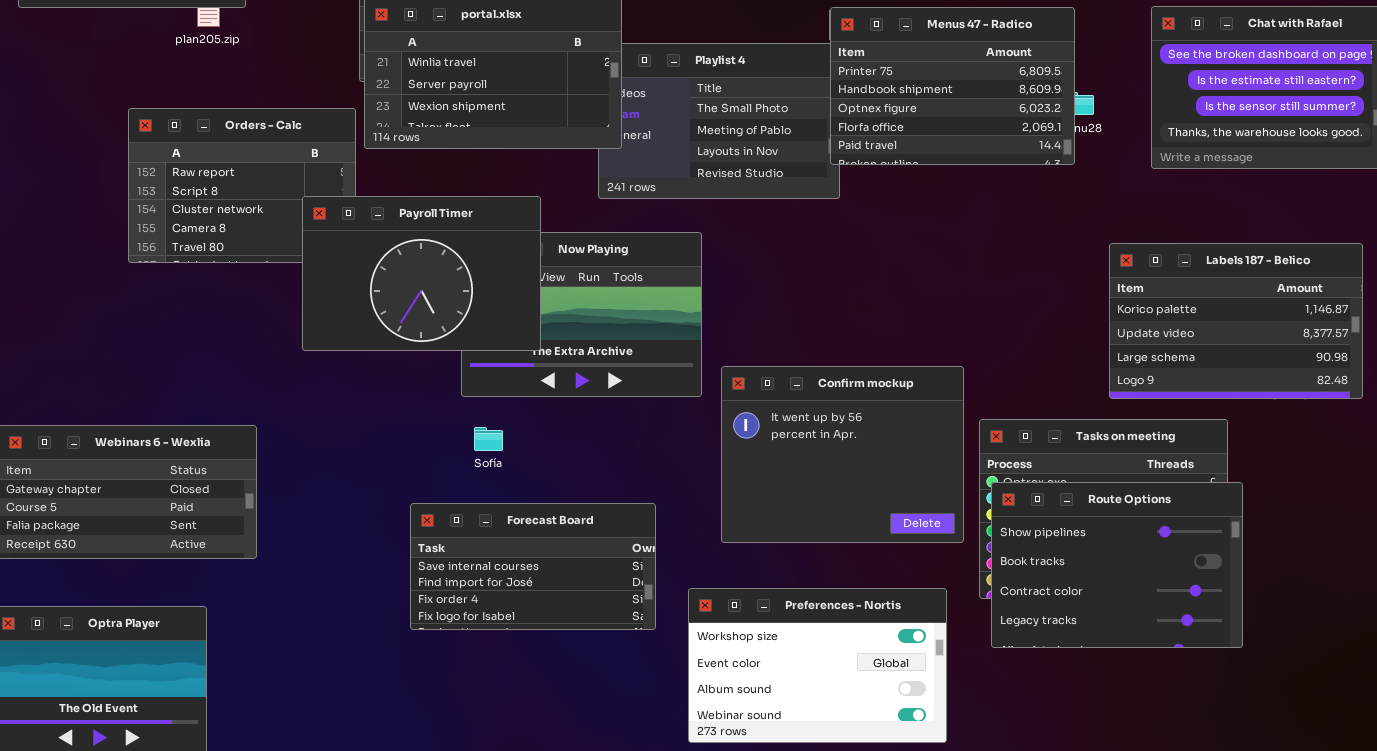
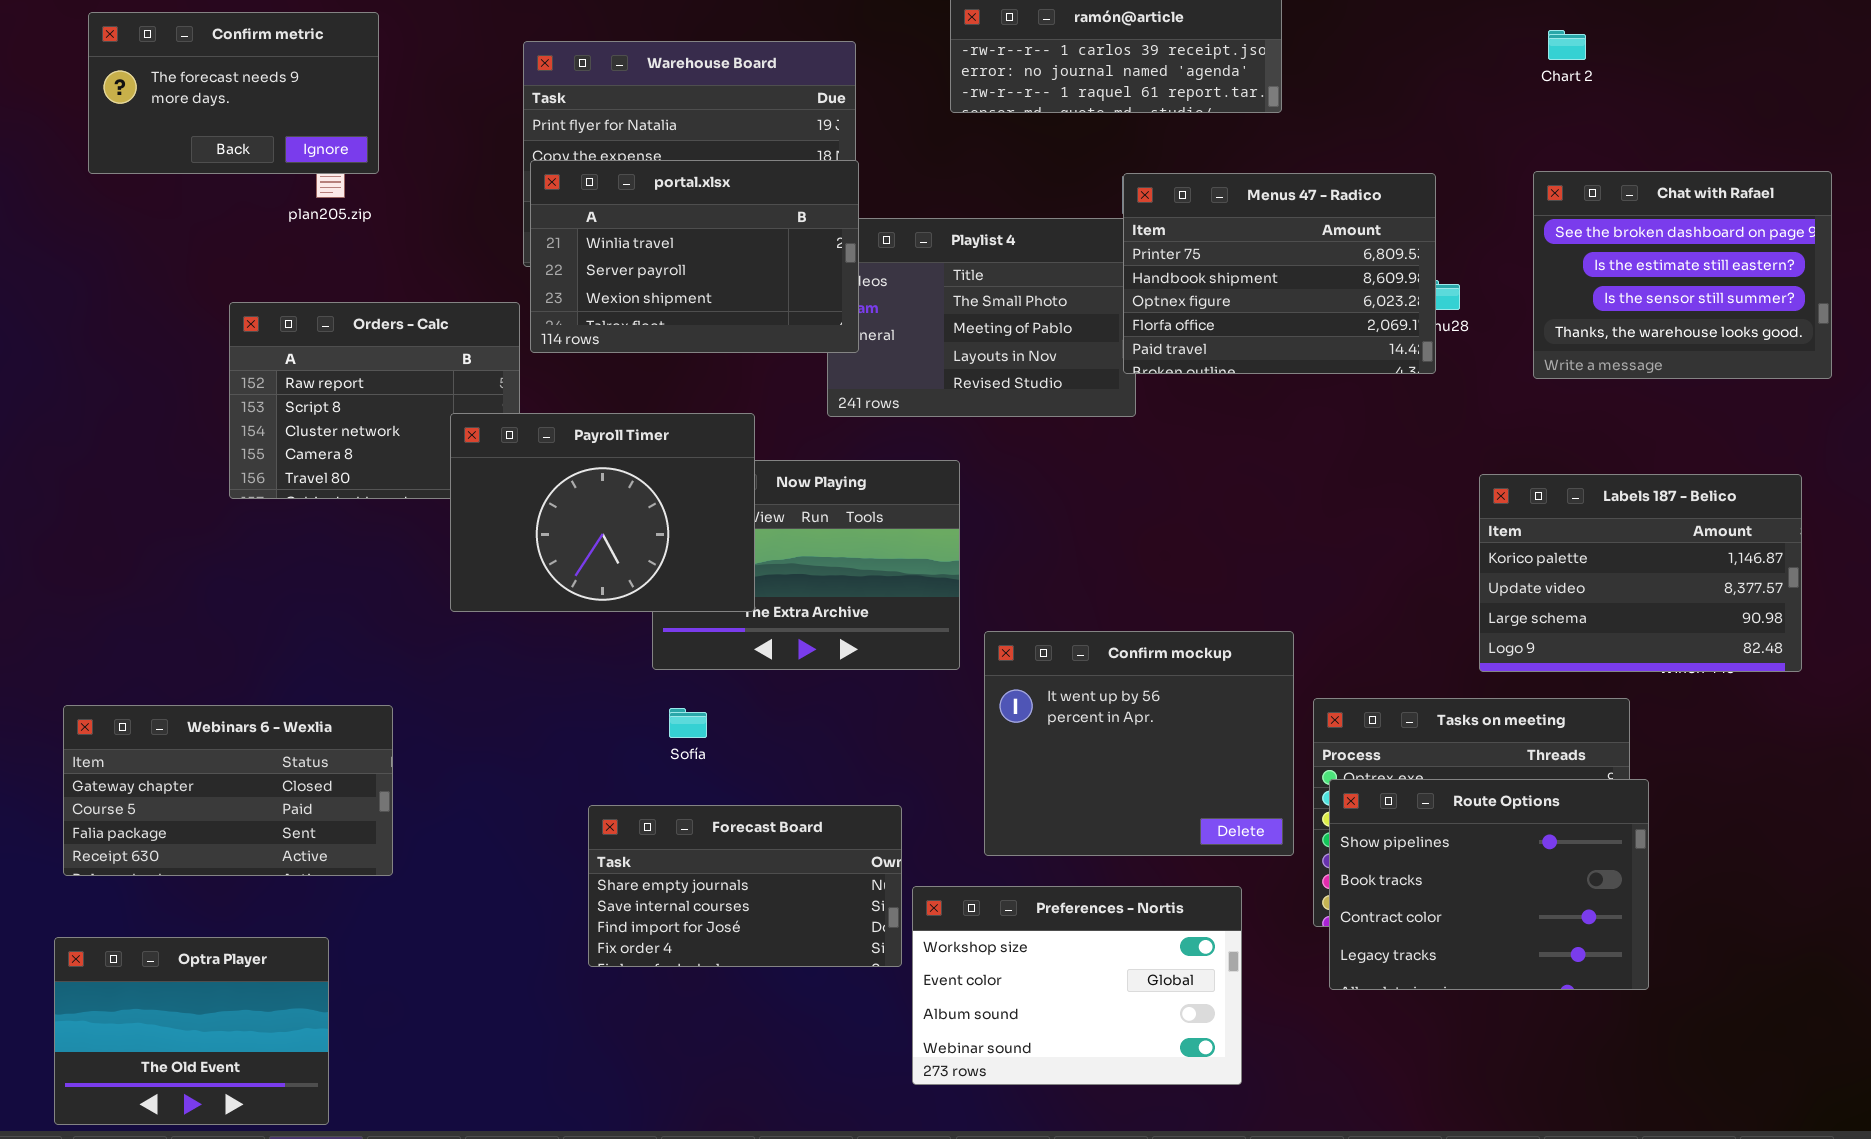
Forecast Board: [410,503,656,630] -> [588,805,902,967], scrolled up 1 row
Preferences - Nortis: [688,588,947,743] -> [912,886,1242,1085], moved

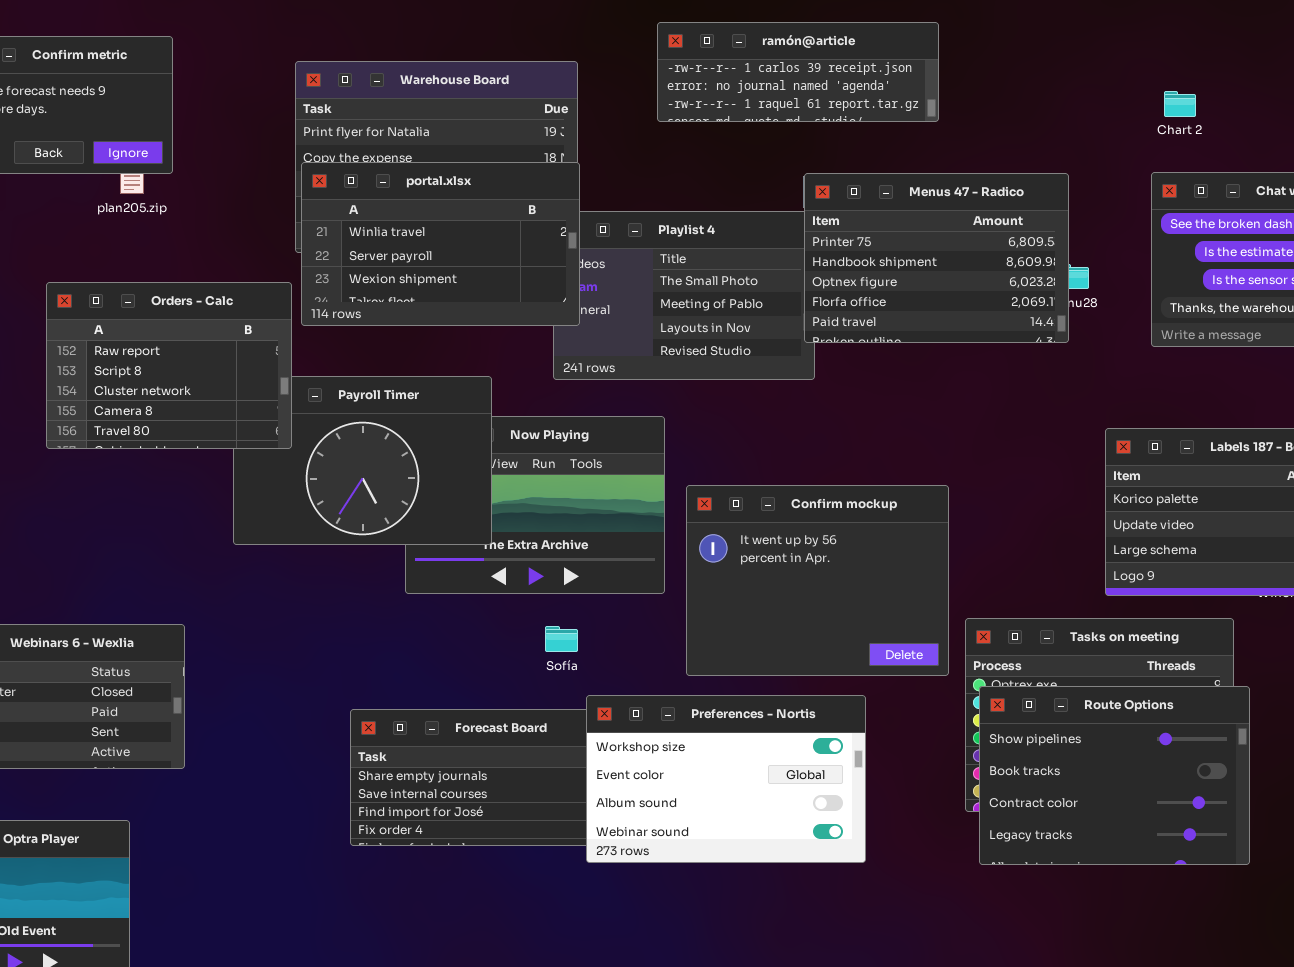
Chart 2: [1548,30,1586,60] -> [1164,91,1196,117], moved
Orders - Calc: [229,302,520,499] -> [46,282,292,449], raised
Confirm mockup: [984,631,1294,856] -> [686,485,949,676], moved
Sofía: [669,708,707,738] -> [545,626,578,652], moved
Preferences - Nortis: [912,886,1242,1085] -> [586,695,866,863], moved

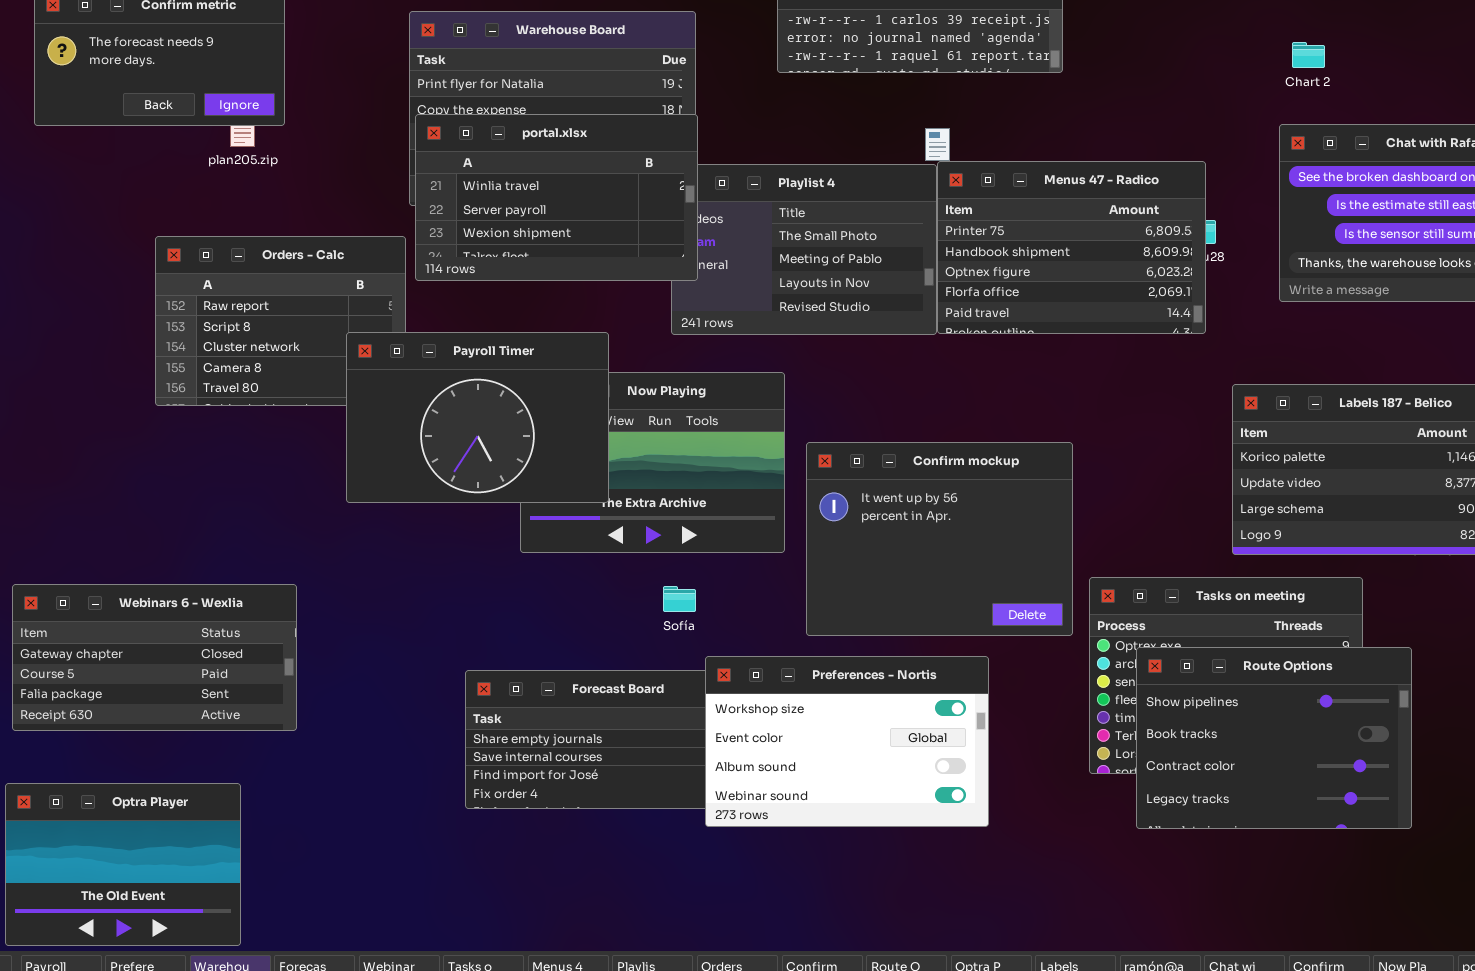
Menus 47 - Radico: [804,173,1069,343] -> [937,161,1206,334], moved
Payroll Timer: [233,376,492,545] -> [346,332,609,503], raised
Route Options: [979,686,1250,865] -> [1136,647,1412,829], moved

